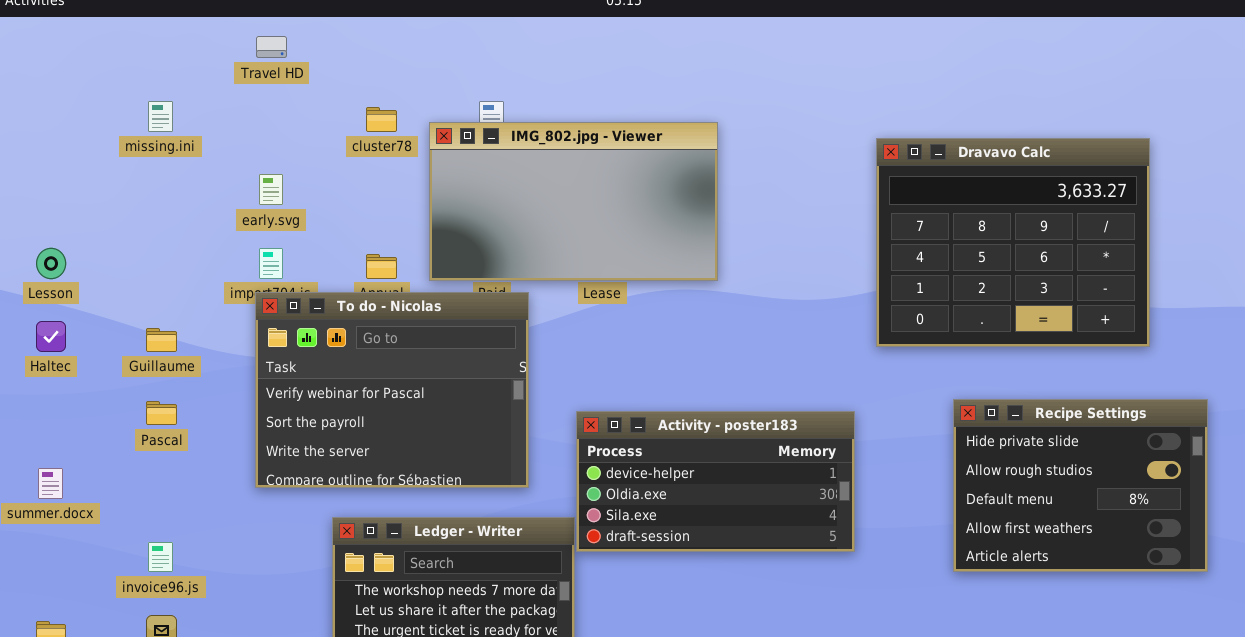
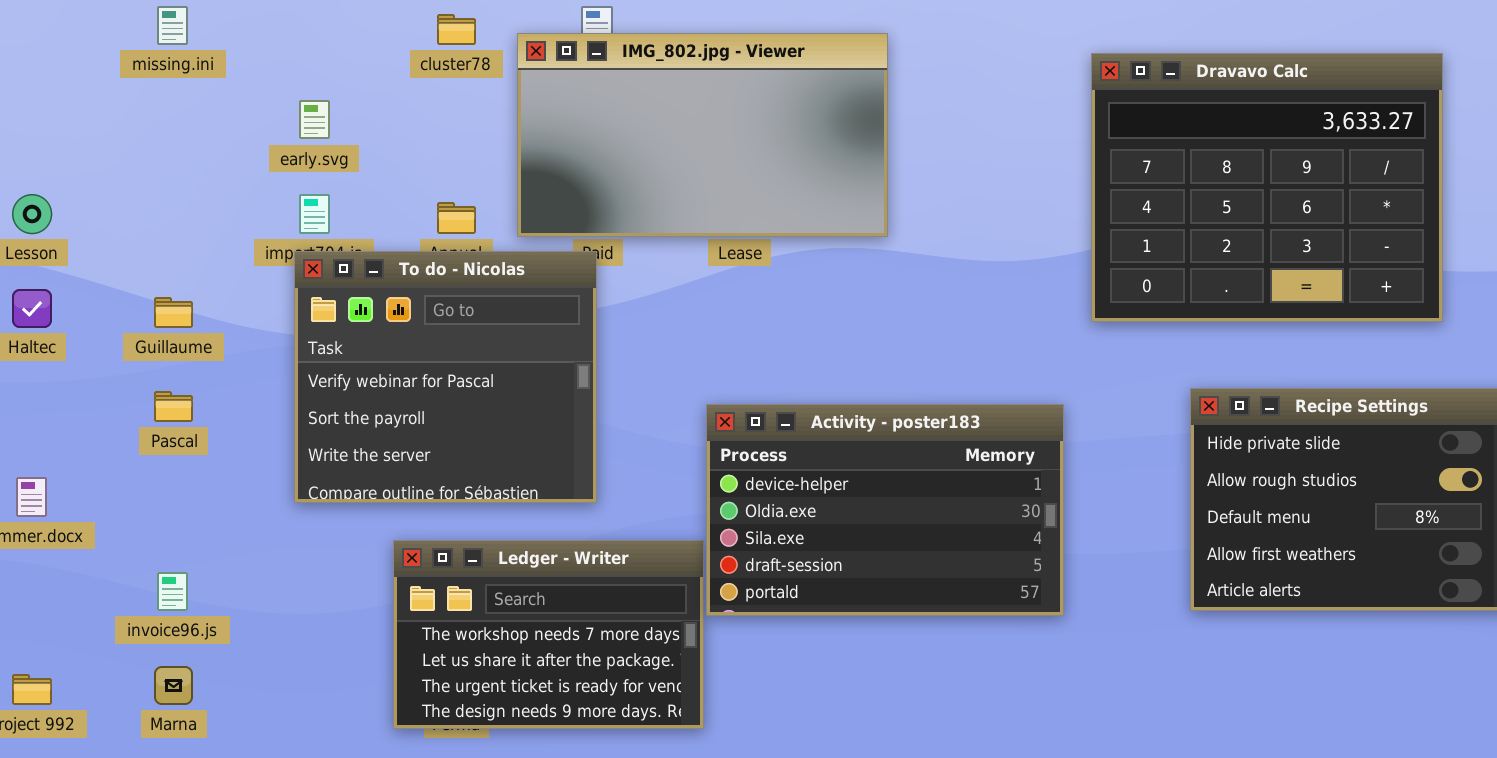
To do - Nicolas: [255,292,529,488] -> [294,251,597,503], resized
Activity - poster183: [576,411,855,552] -> [706,404,1064,616], resized

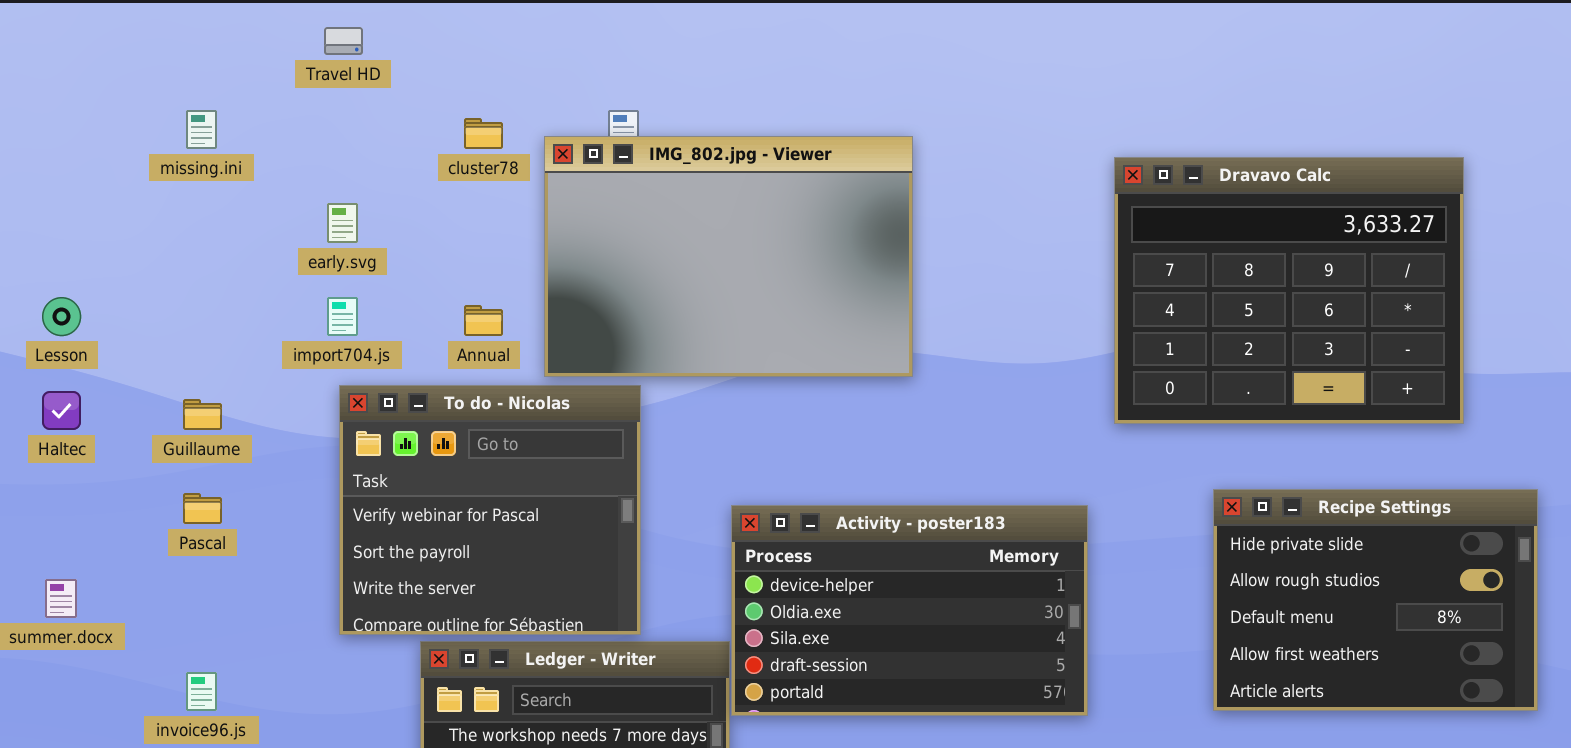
IMG_802.jpg - Viewer: [517,33,888,237] -> [544,136,913,377], resized
To do - Nicolas: [294,251,597,503] -> [339,385,641,635], moved

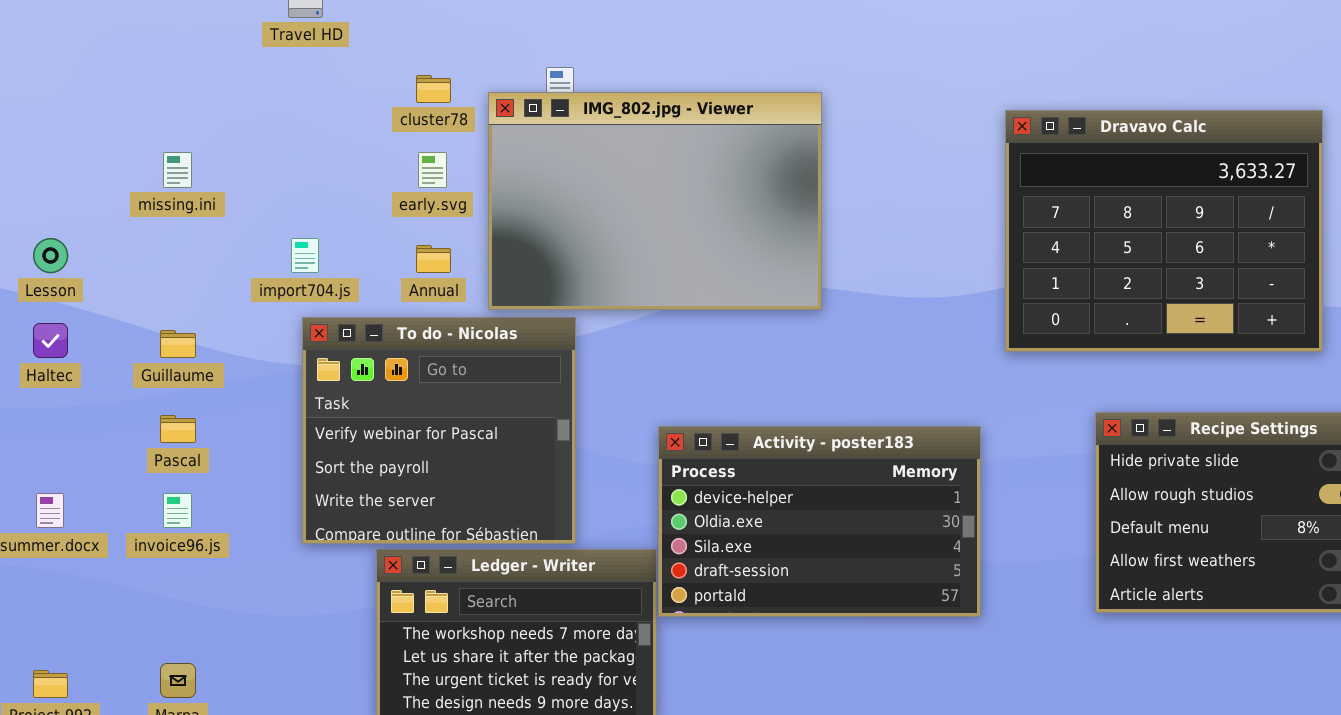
missing.ini: [186,110,217,149] -> [163,152,192,188], moved
early.svg: [327,203,358,243] -> [418,152,447,188], moved
invoice96.js: [186,672,217,711] -> [163,493,192,528], moved

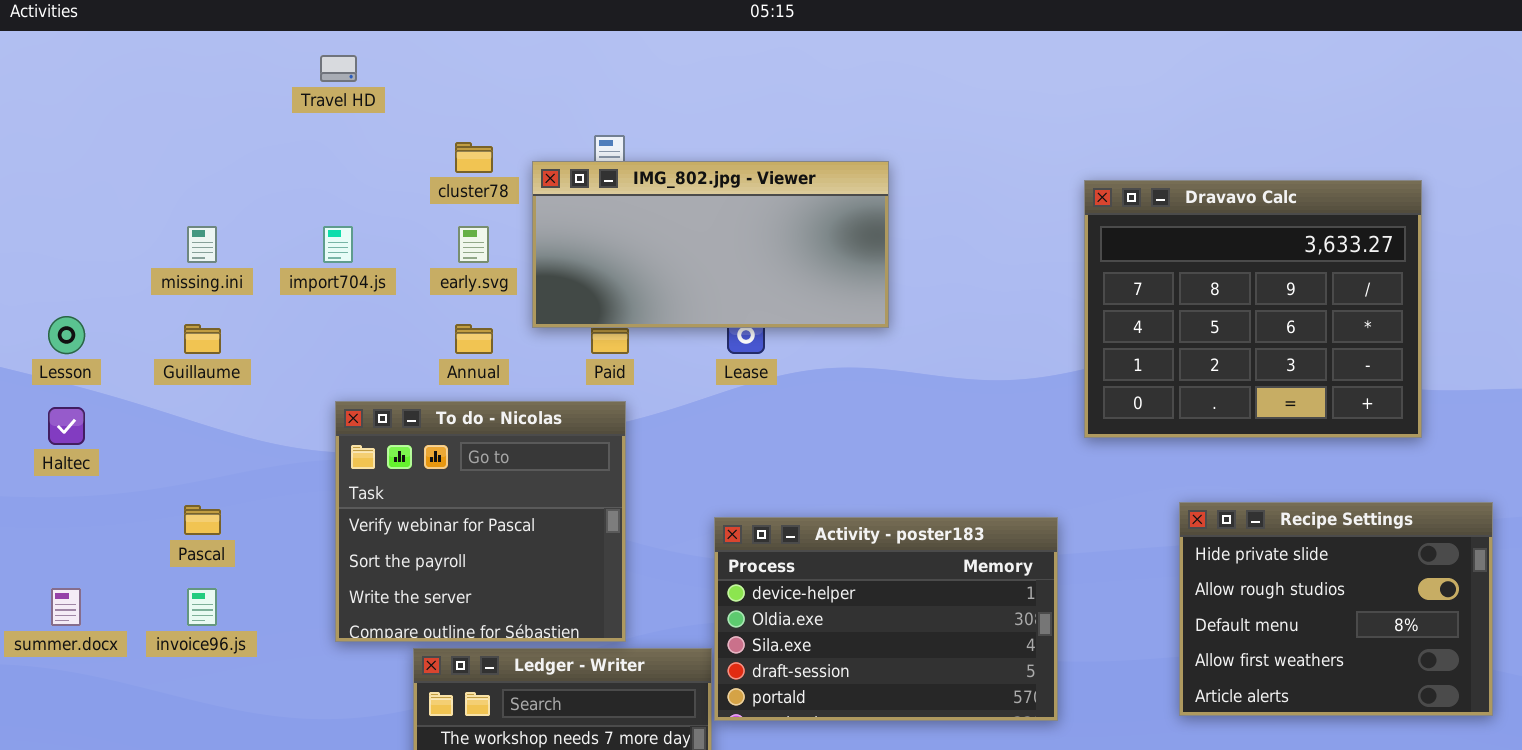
IMG_802.jpg - Viewer: [488,92,822,310] -> [532,161,889,328], resized
import704.js: [291,238,319,273] -> [323,226,353,263], moved
Guillaume: [160,330,196,358] -> [184,324,221,354], moved

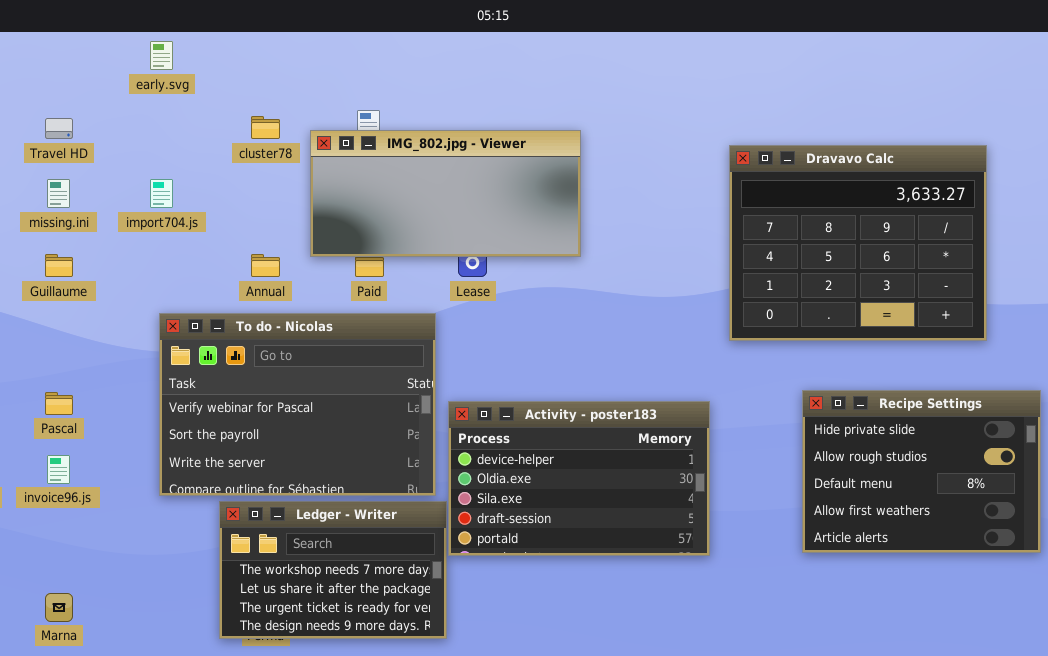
Travel HD: [320,55,357,82] -> [45,118,73,139], moved
early.svg: [458,226,489,263] -> [150,41,173,70], moved
To do - Nicolas: [335,401,626,642] -> [159,313,436,496], resized

